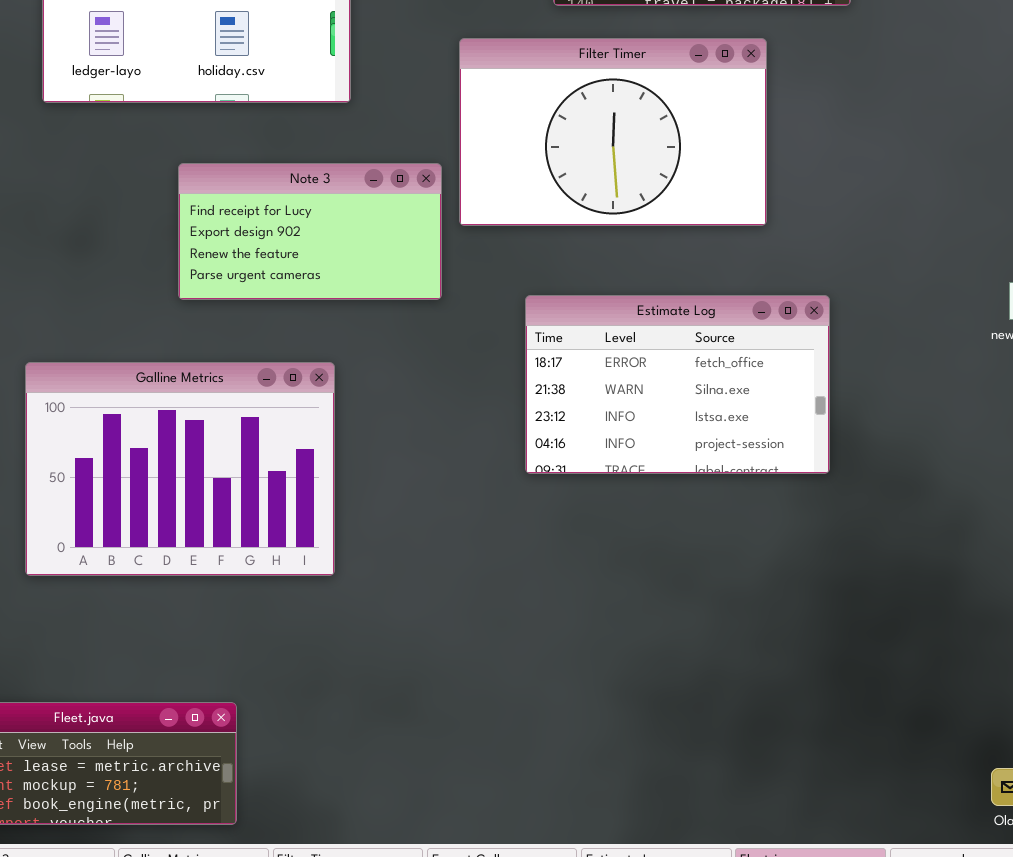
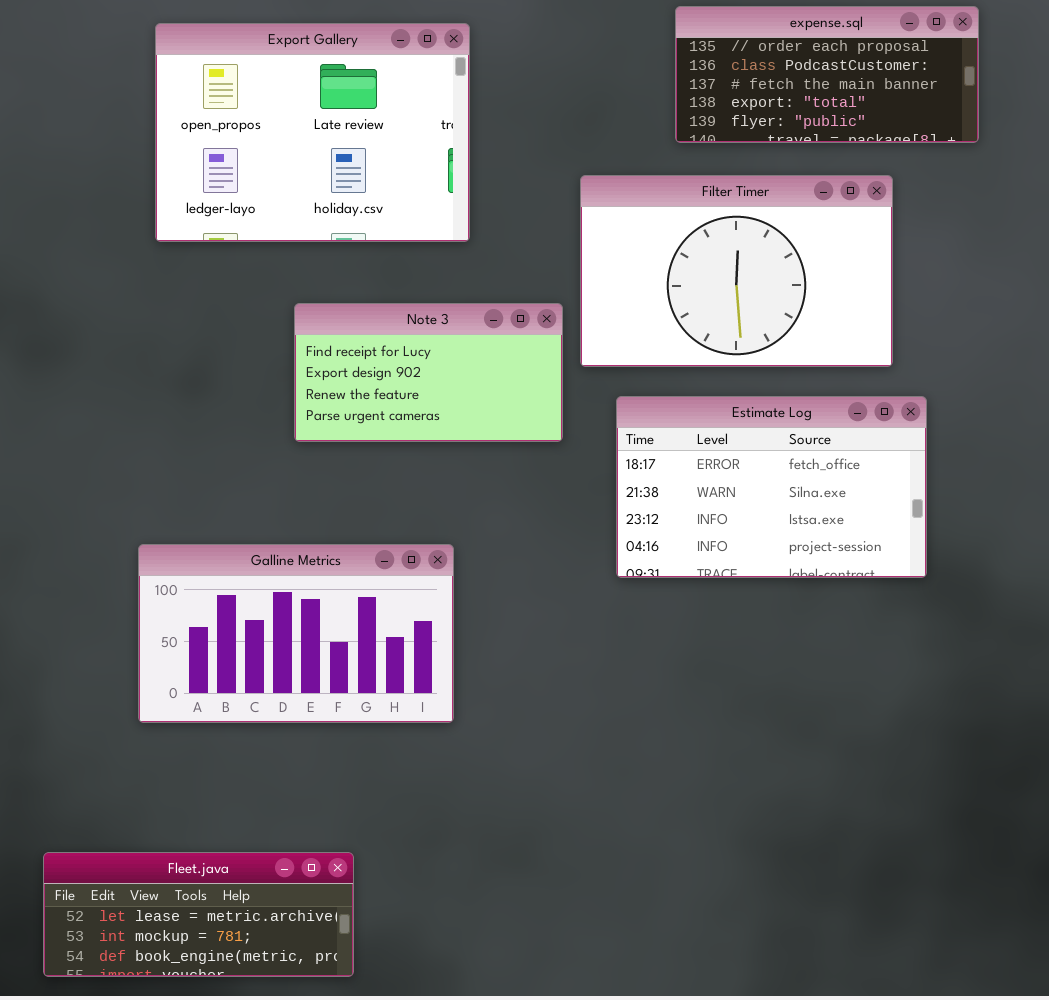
Estimate Log: [525,295,830,474] -> [616,396,927,578], moved
Galline Metrics: [25,362,335,576] -> [138,544,454,723], resized

